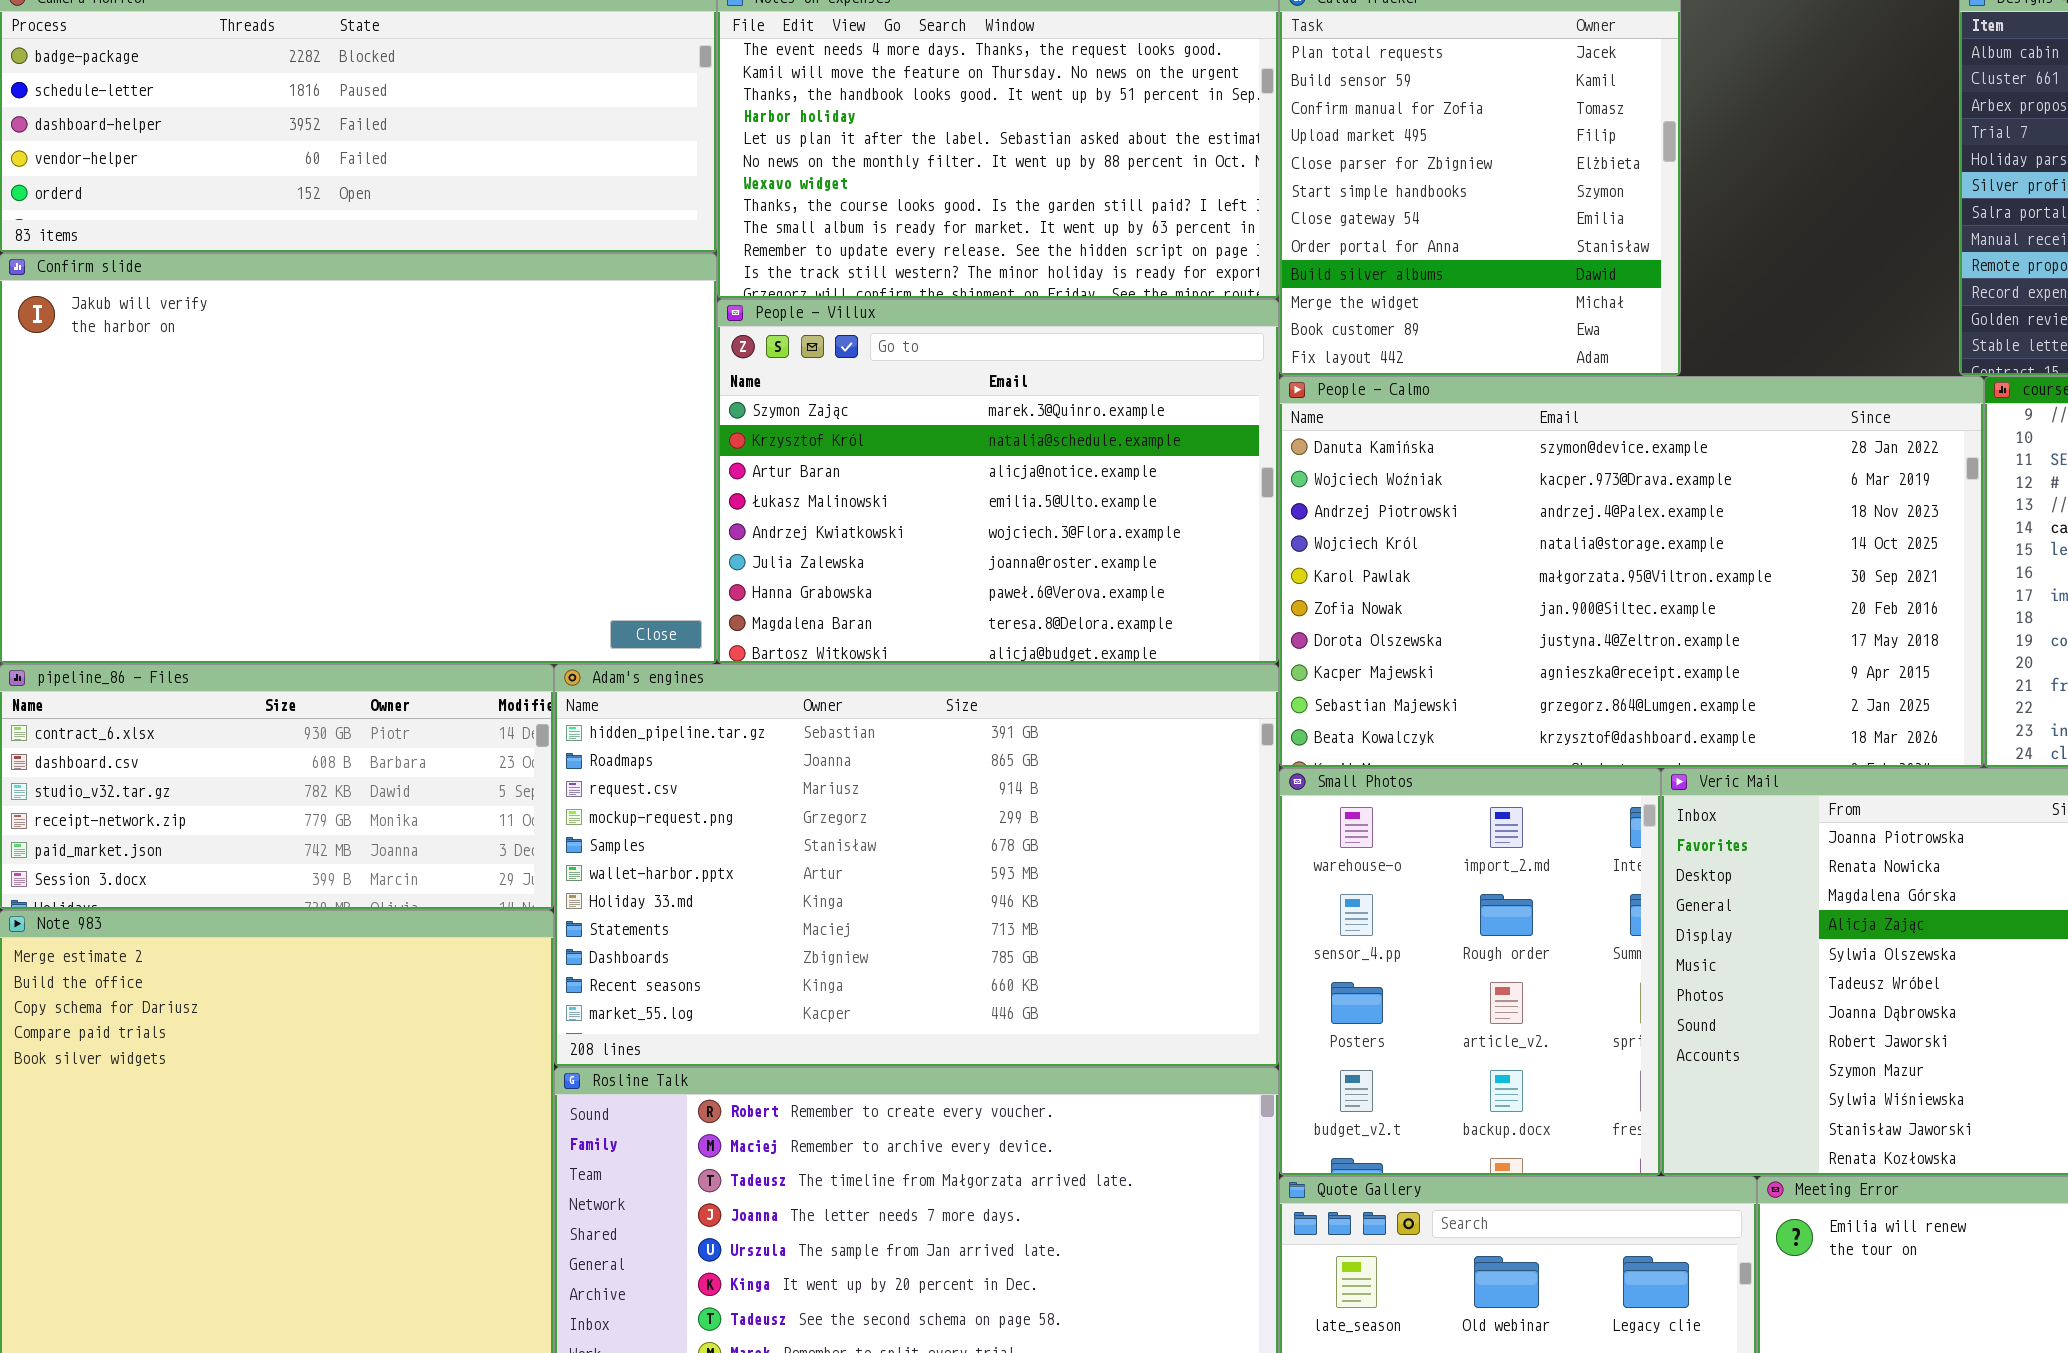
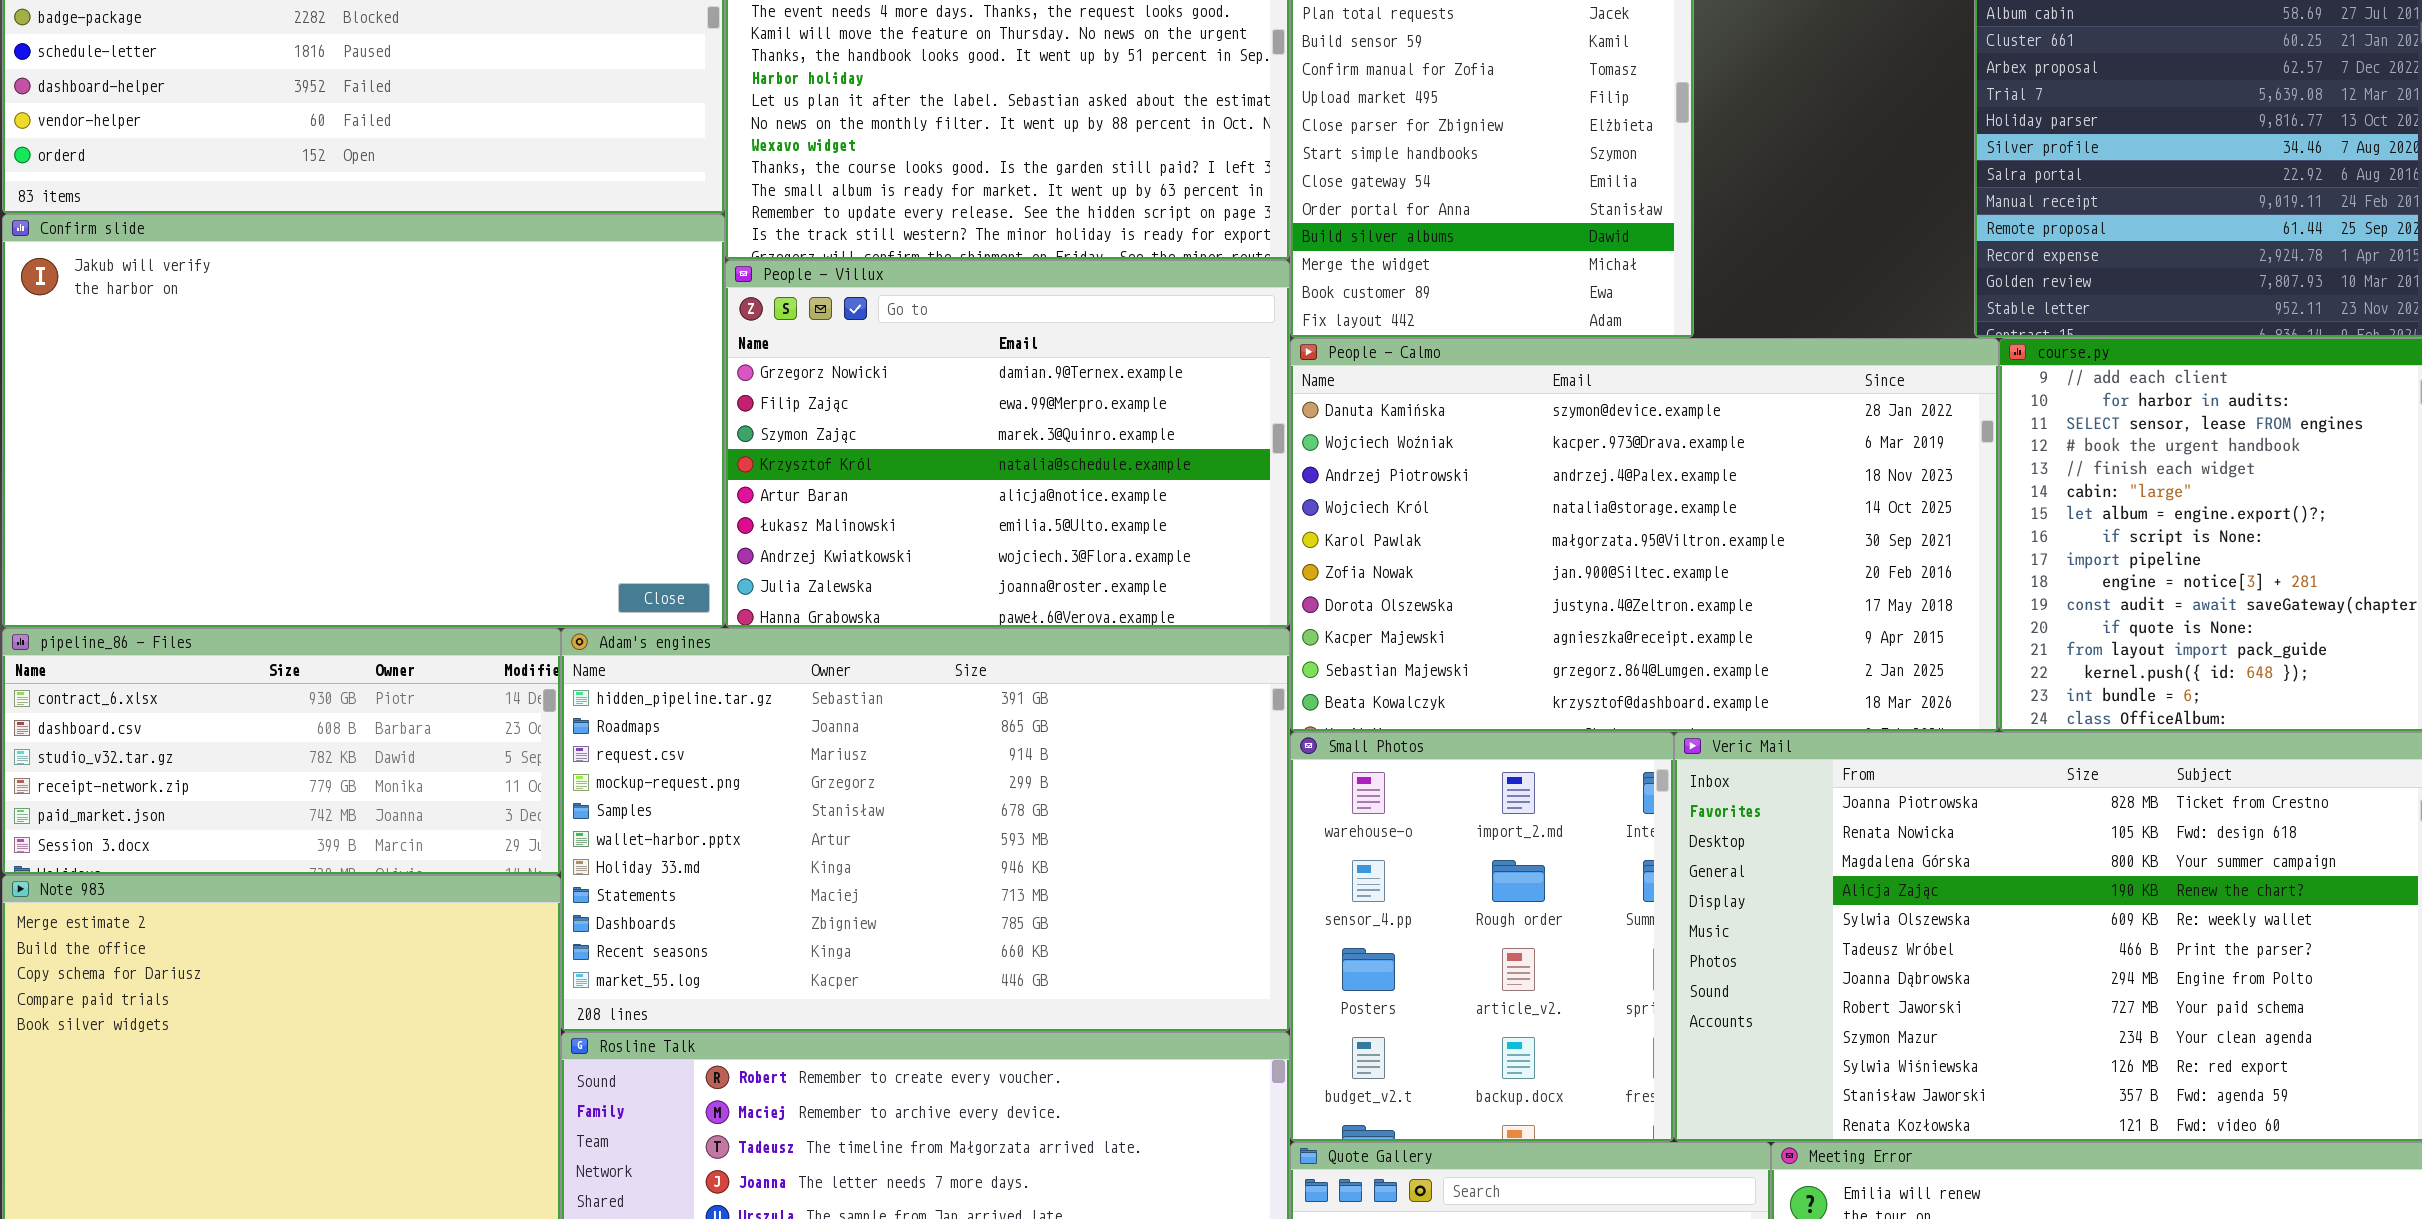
People - Villux: [717,299,1279,664] -> [725,260,1290,628], scrolled up 2 rows

